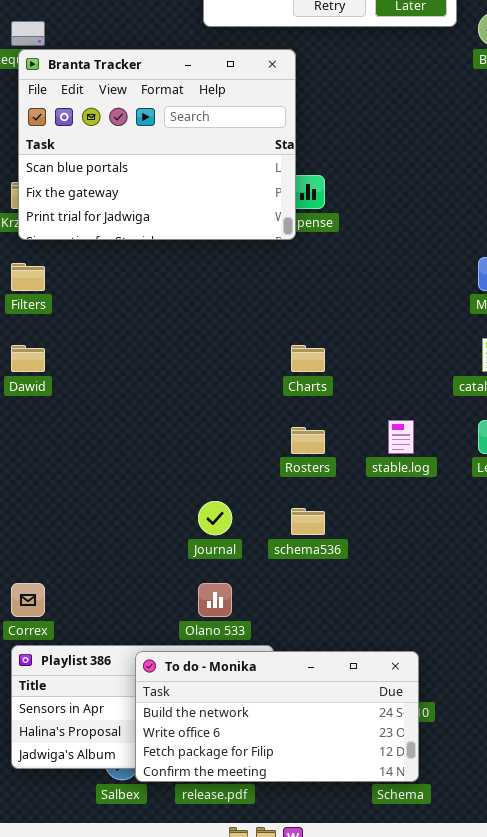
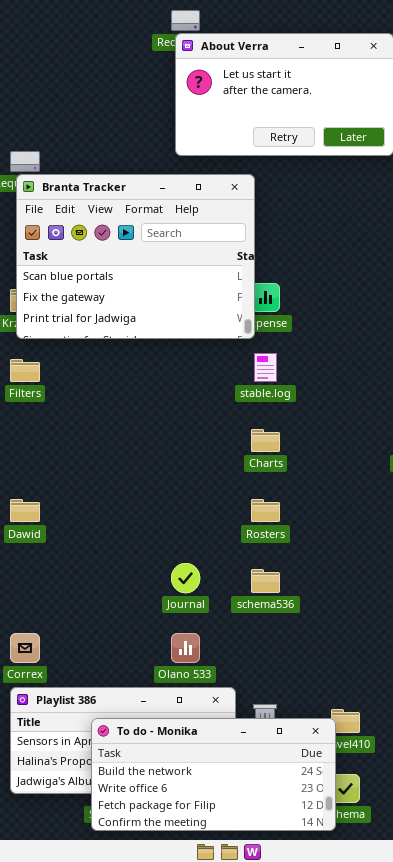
Dawid: [11,345,45,372] -> [10,499,40,522], moved
stable.log: [388,420,414,454] -> [254,353,277,382], moved
To do - Monika: [135,651,419,782] -> [91,718,336,831], moved

